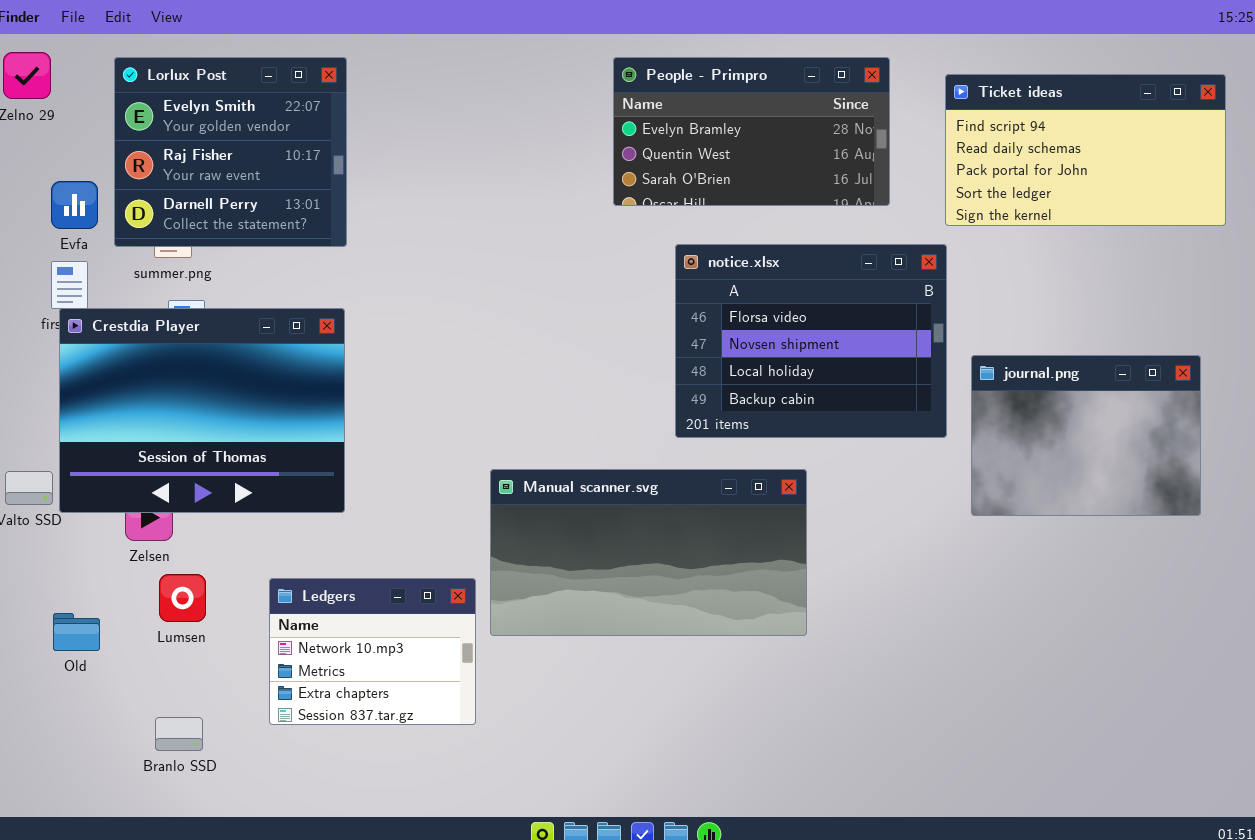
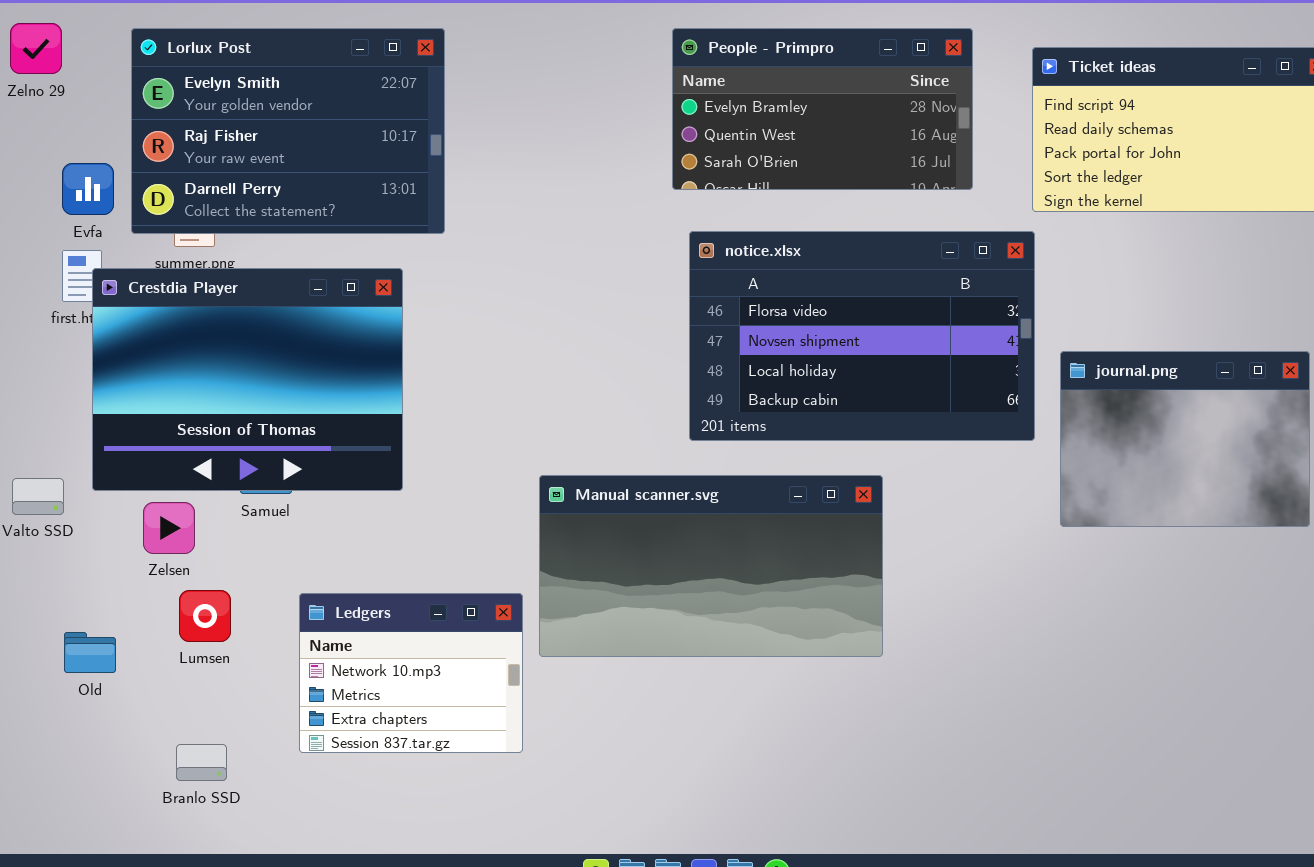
Lorlux Post: [114,57,347,247] -> [131,28,445,234], resized
notice.xlsx: [675,244,947,438] -> [689,231,1035,441], resized
Crestdia Player: [59,308,345,513] -> [92,268,403,491], moved

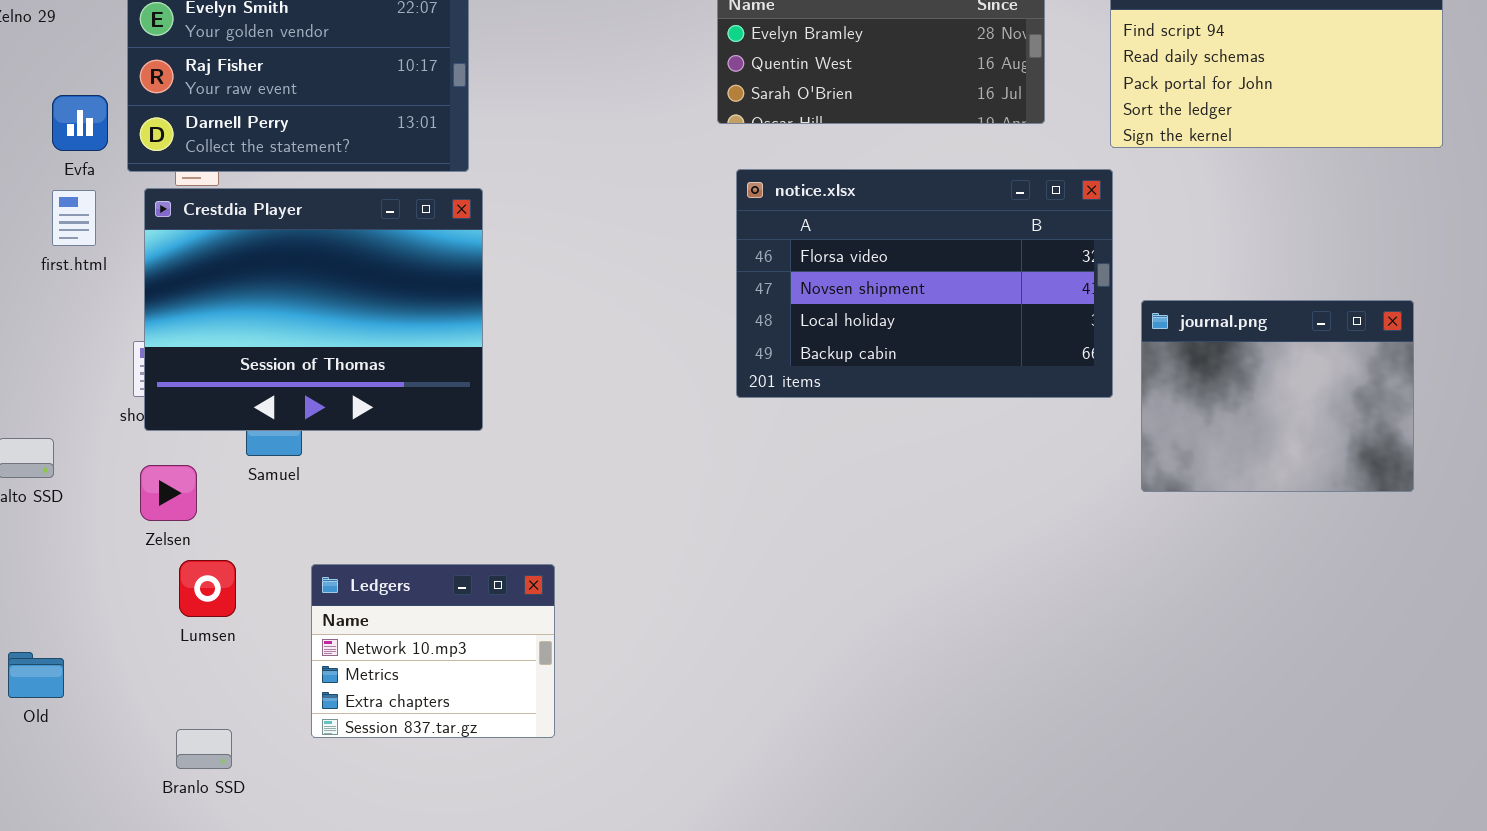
Crestdia Player: [92,268,403,491] -> [144,188,483,431], moved
Manual scanner.svg: [539,475,883,657] -> none, closed
Old: [64,632,116,673] -> [8,652,64,698], moved

